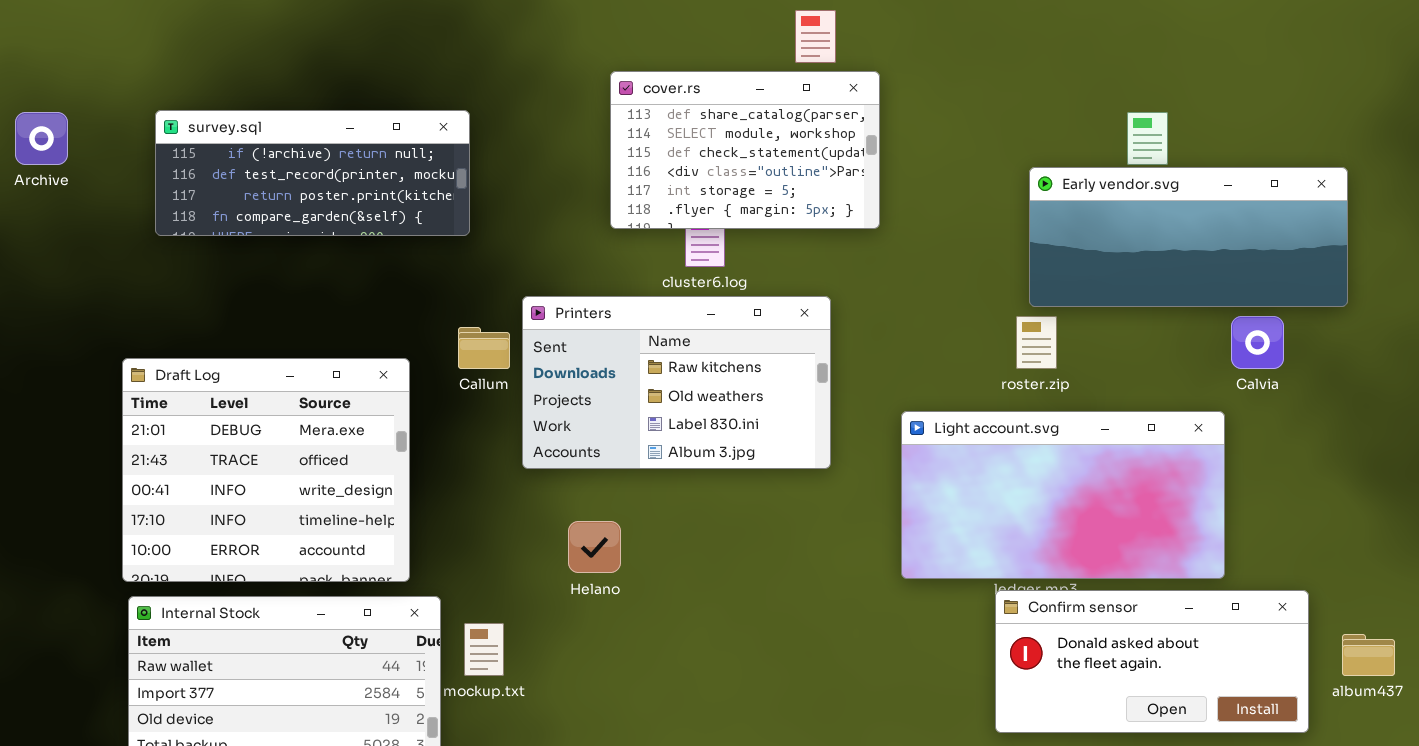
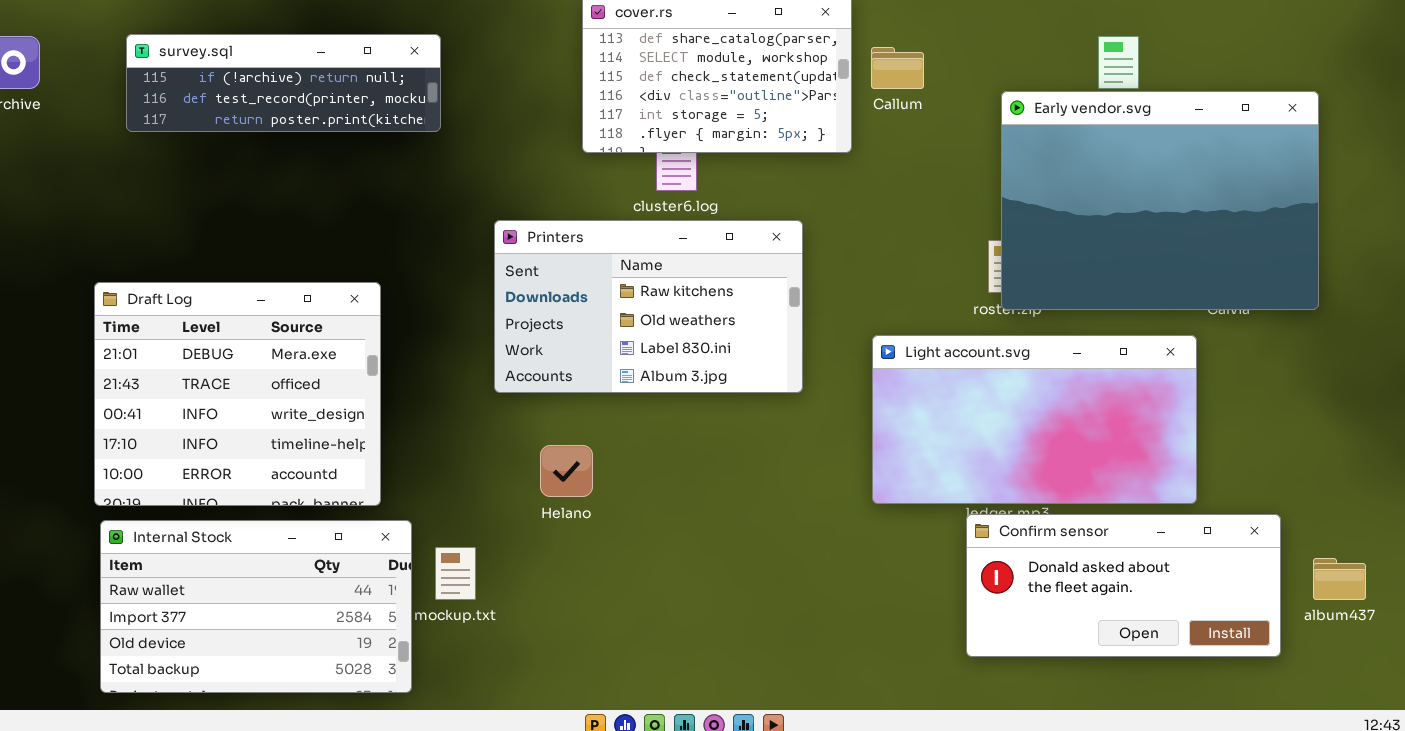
survey.sql: [155,110,470,236] -> [126,34,441,132], resized
Early vendor.svg: [1029,167,1348,307] -> [1001,91,1319,310], resized
Callum: [458,327,510,369] -> [871,47,924,89], moved

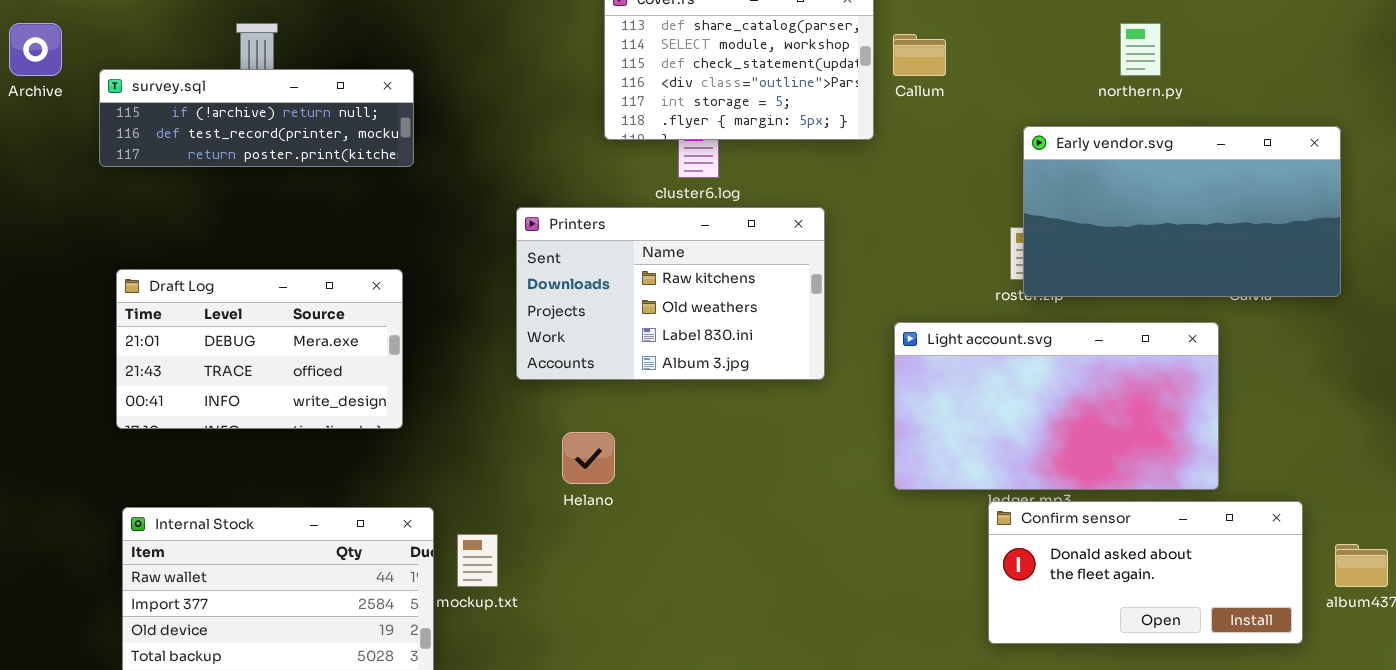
survey.sql: [126,34,441,132] -> [99,69,414,167], moved
Early vendor.svg: [1001,91,1319,310] -> [1023,126,1341,297], resized
Draft Log: [94,282,381,506] -> [116,269,403,429], resized

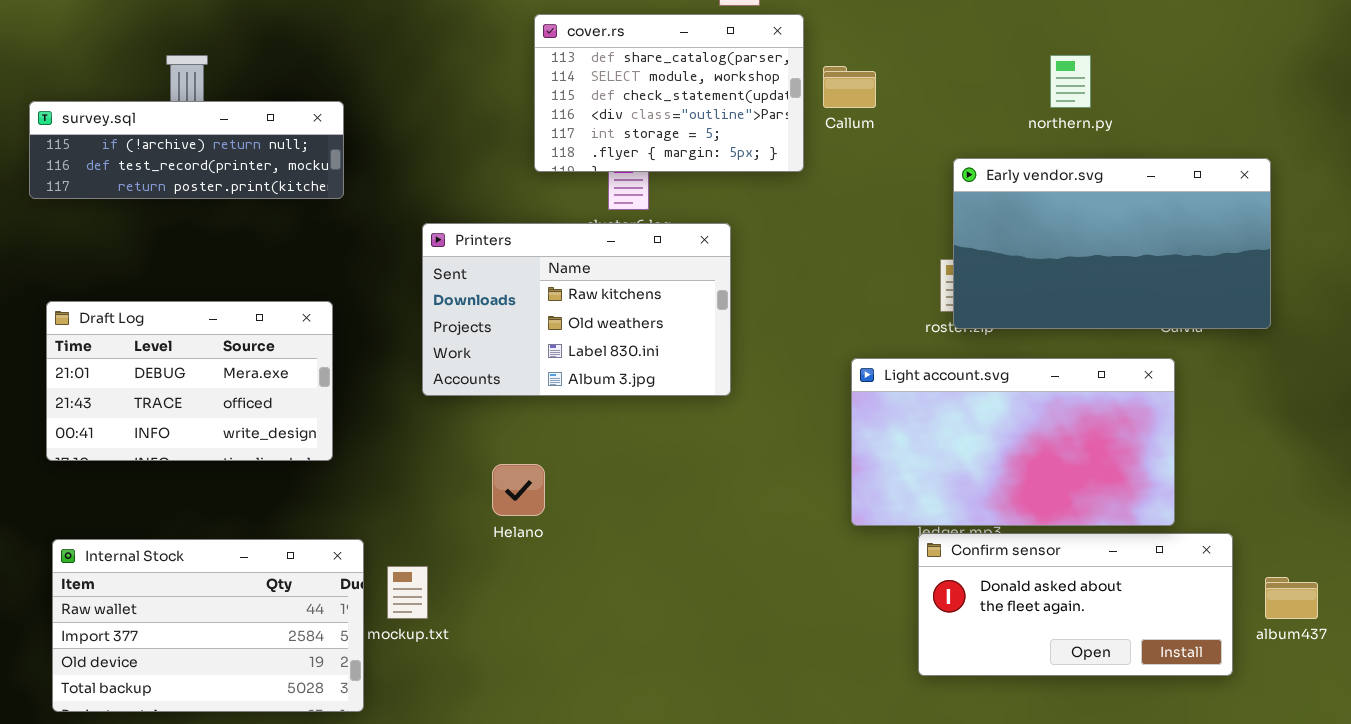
Printers: [516,207,825,380] -> [422,223,731,396], moved
Light account.svg: [894,322,1219,490] -> [851,358,1175,526], moved

